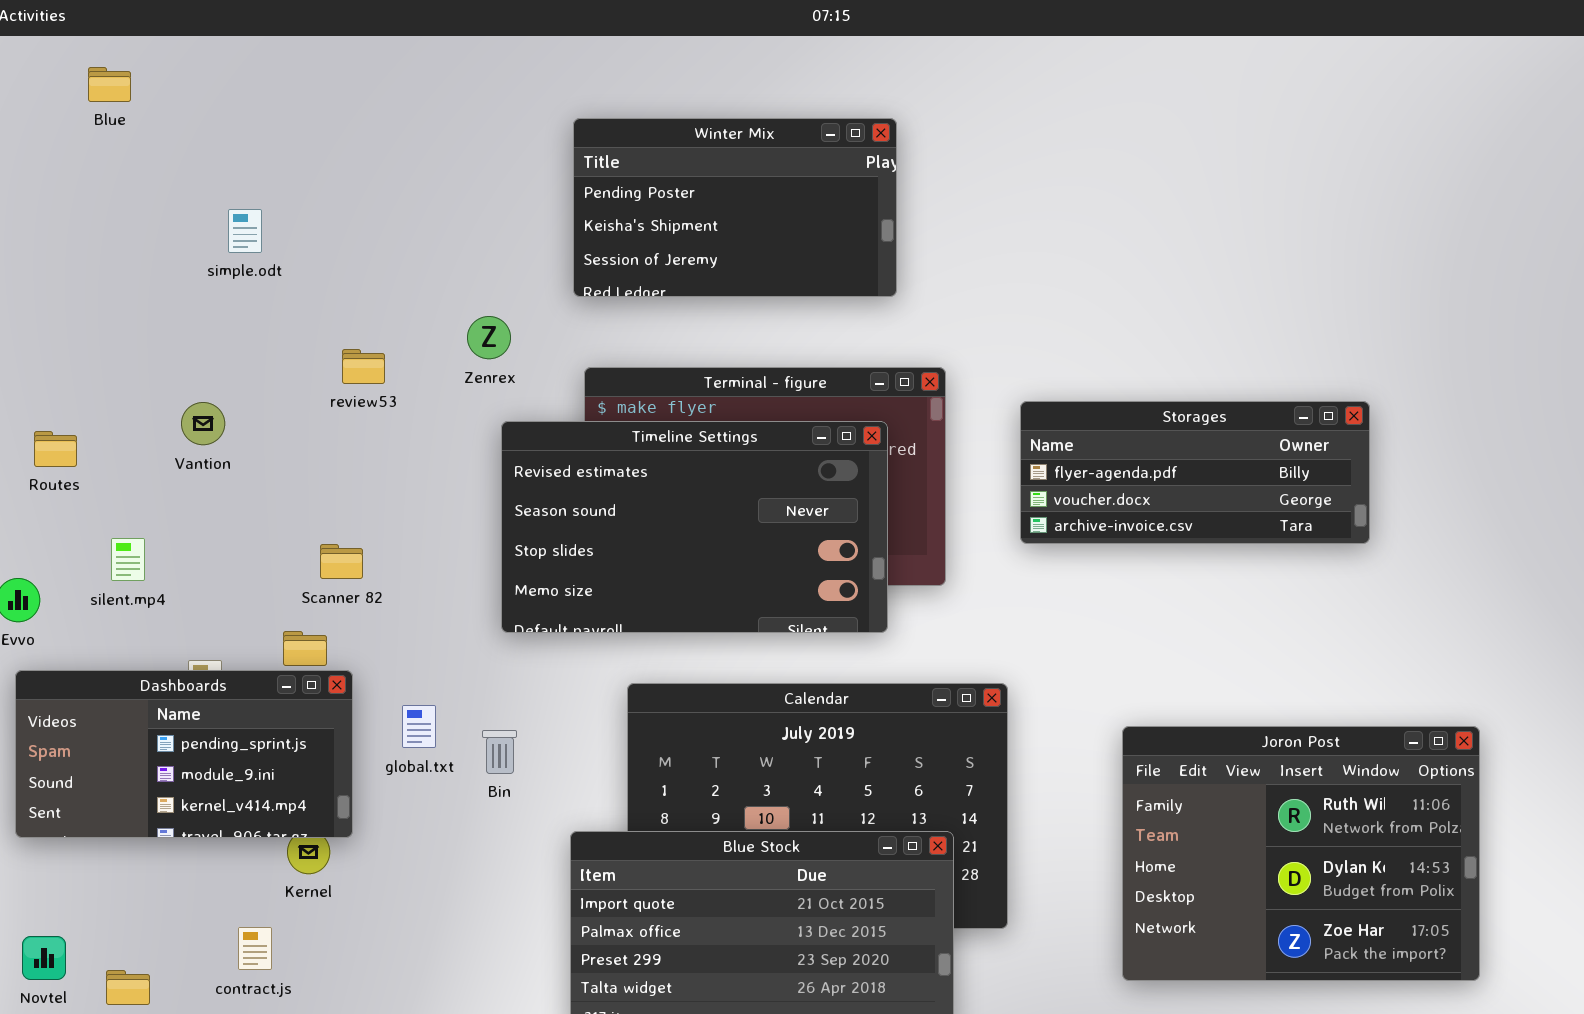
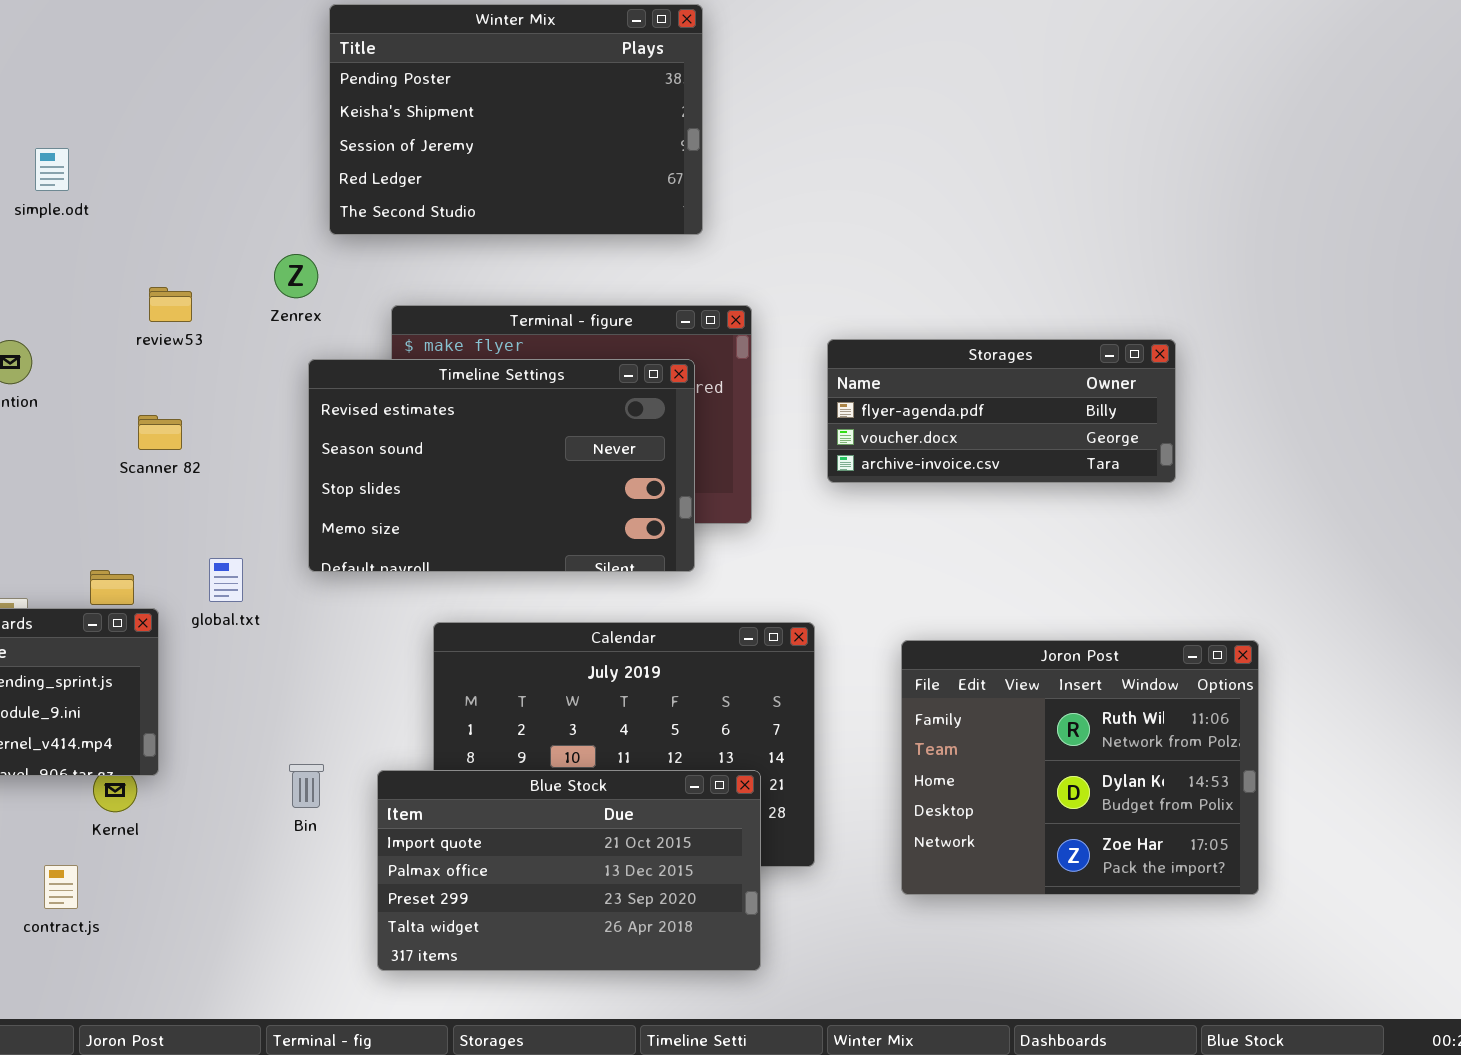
Winter Mix: [573,118,897,297] -> [329,4,703,235], resized
Scanner 82: [320,544,363,579] -> [138,415,182,450], moved
global.txt: [402,705,436,748] -> [209,558,243,602], moved
Joron Post: [1122,726,1480,981] -> [901,640,1259,895], moved
Bin: [482,730,517,774] -> [289,764,324,808], moved

